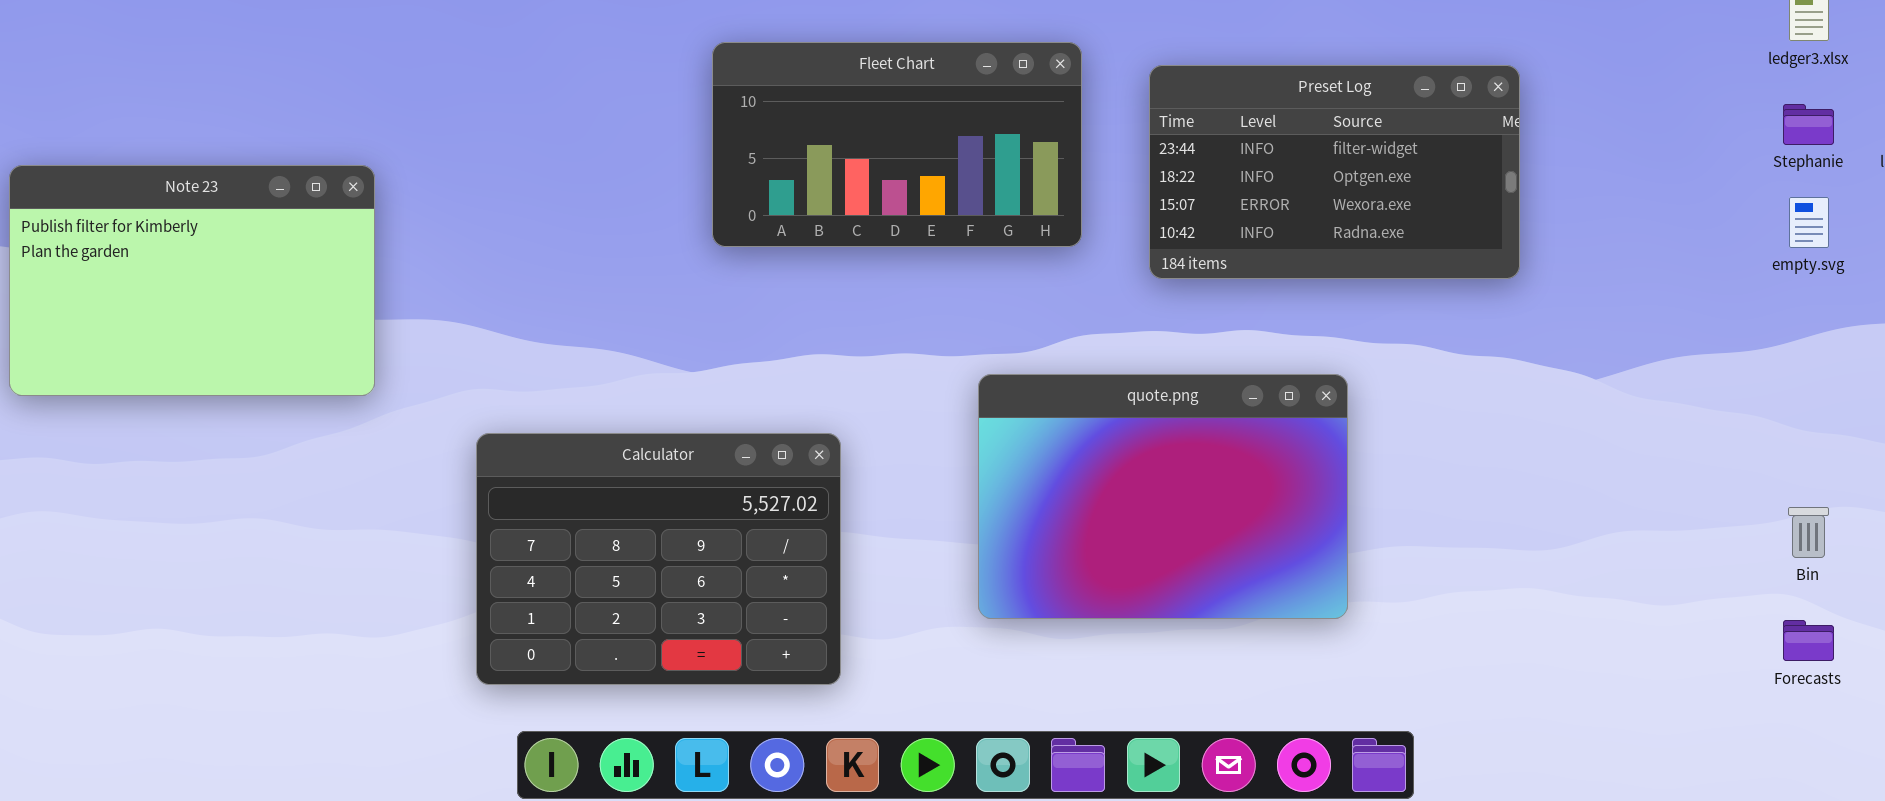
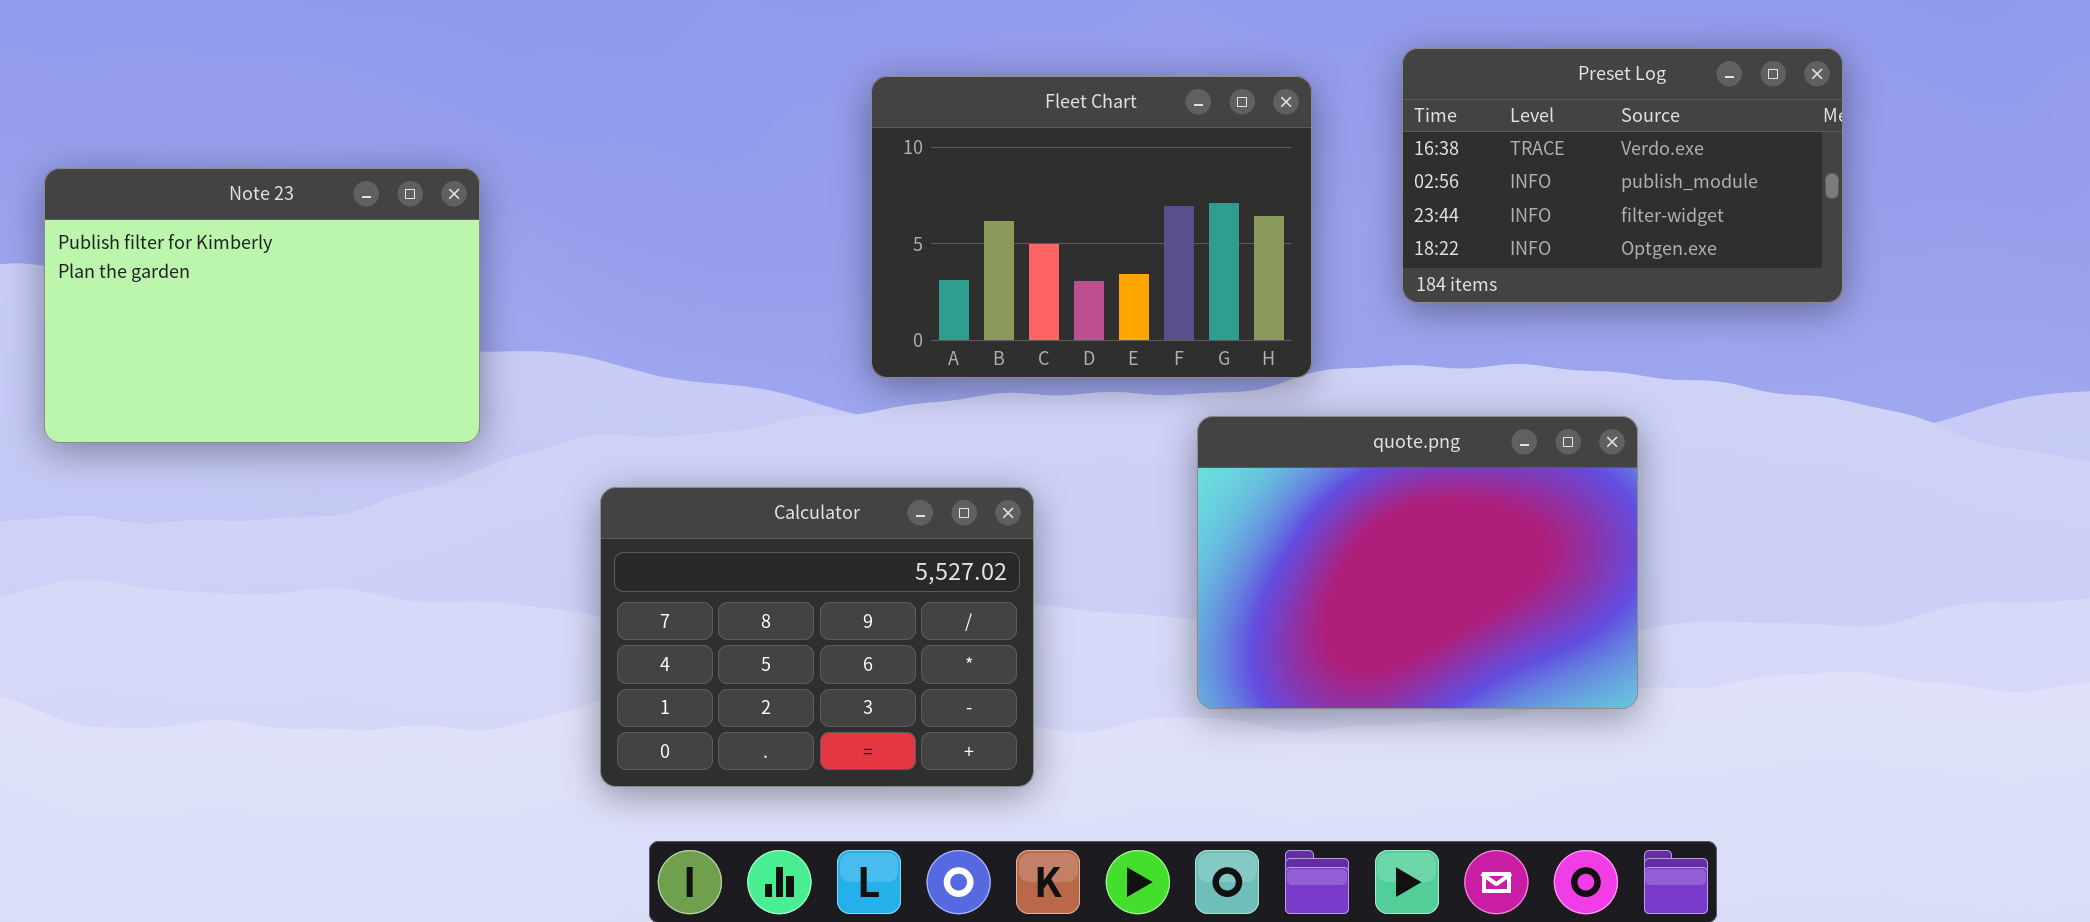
Fleet Chart: [712,42,1082,247] -> [871,76,1312,378], moved, resized
Preset Log: [1149,65,1520,279] -> [1402,48,1843,303], scrolled up 2 rows

